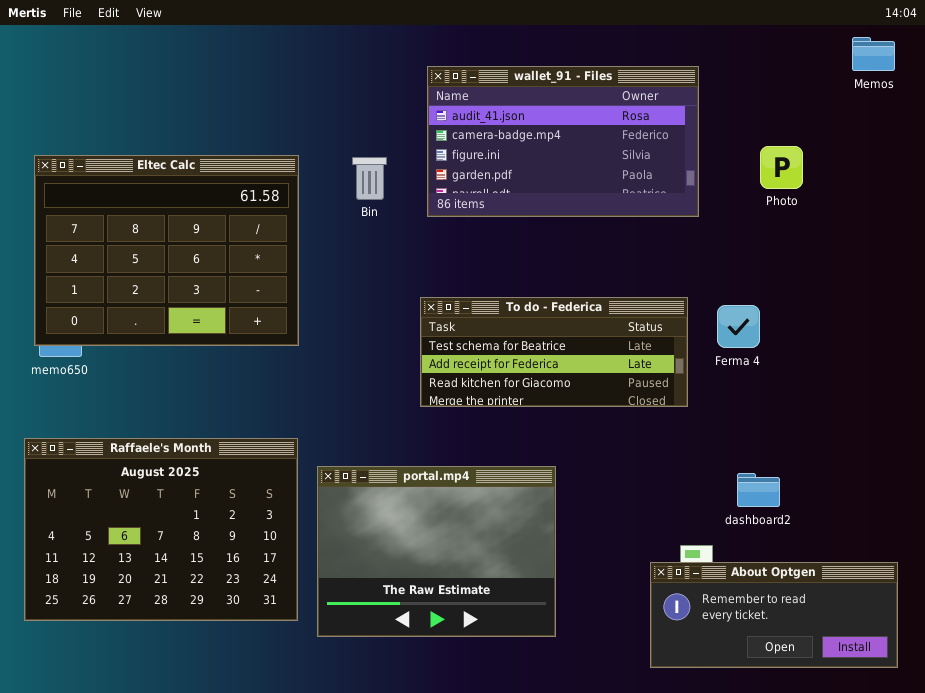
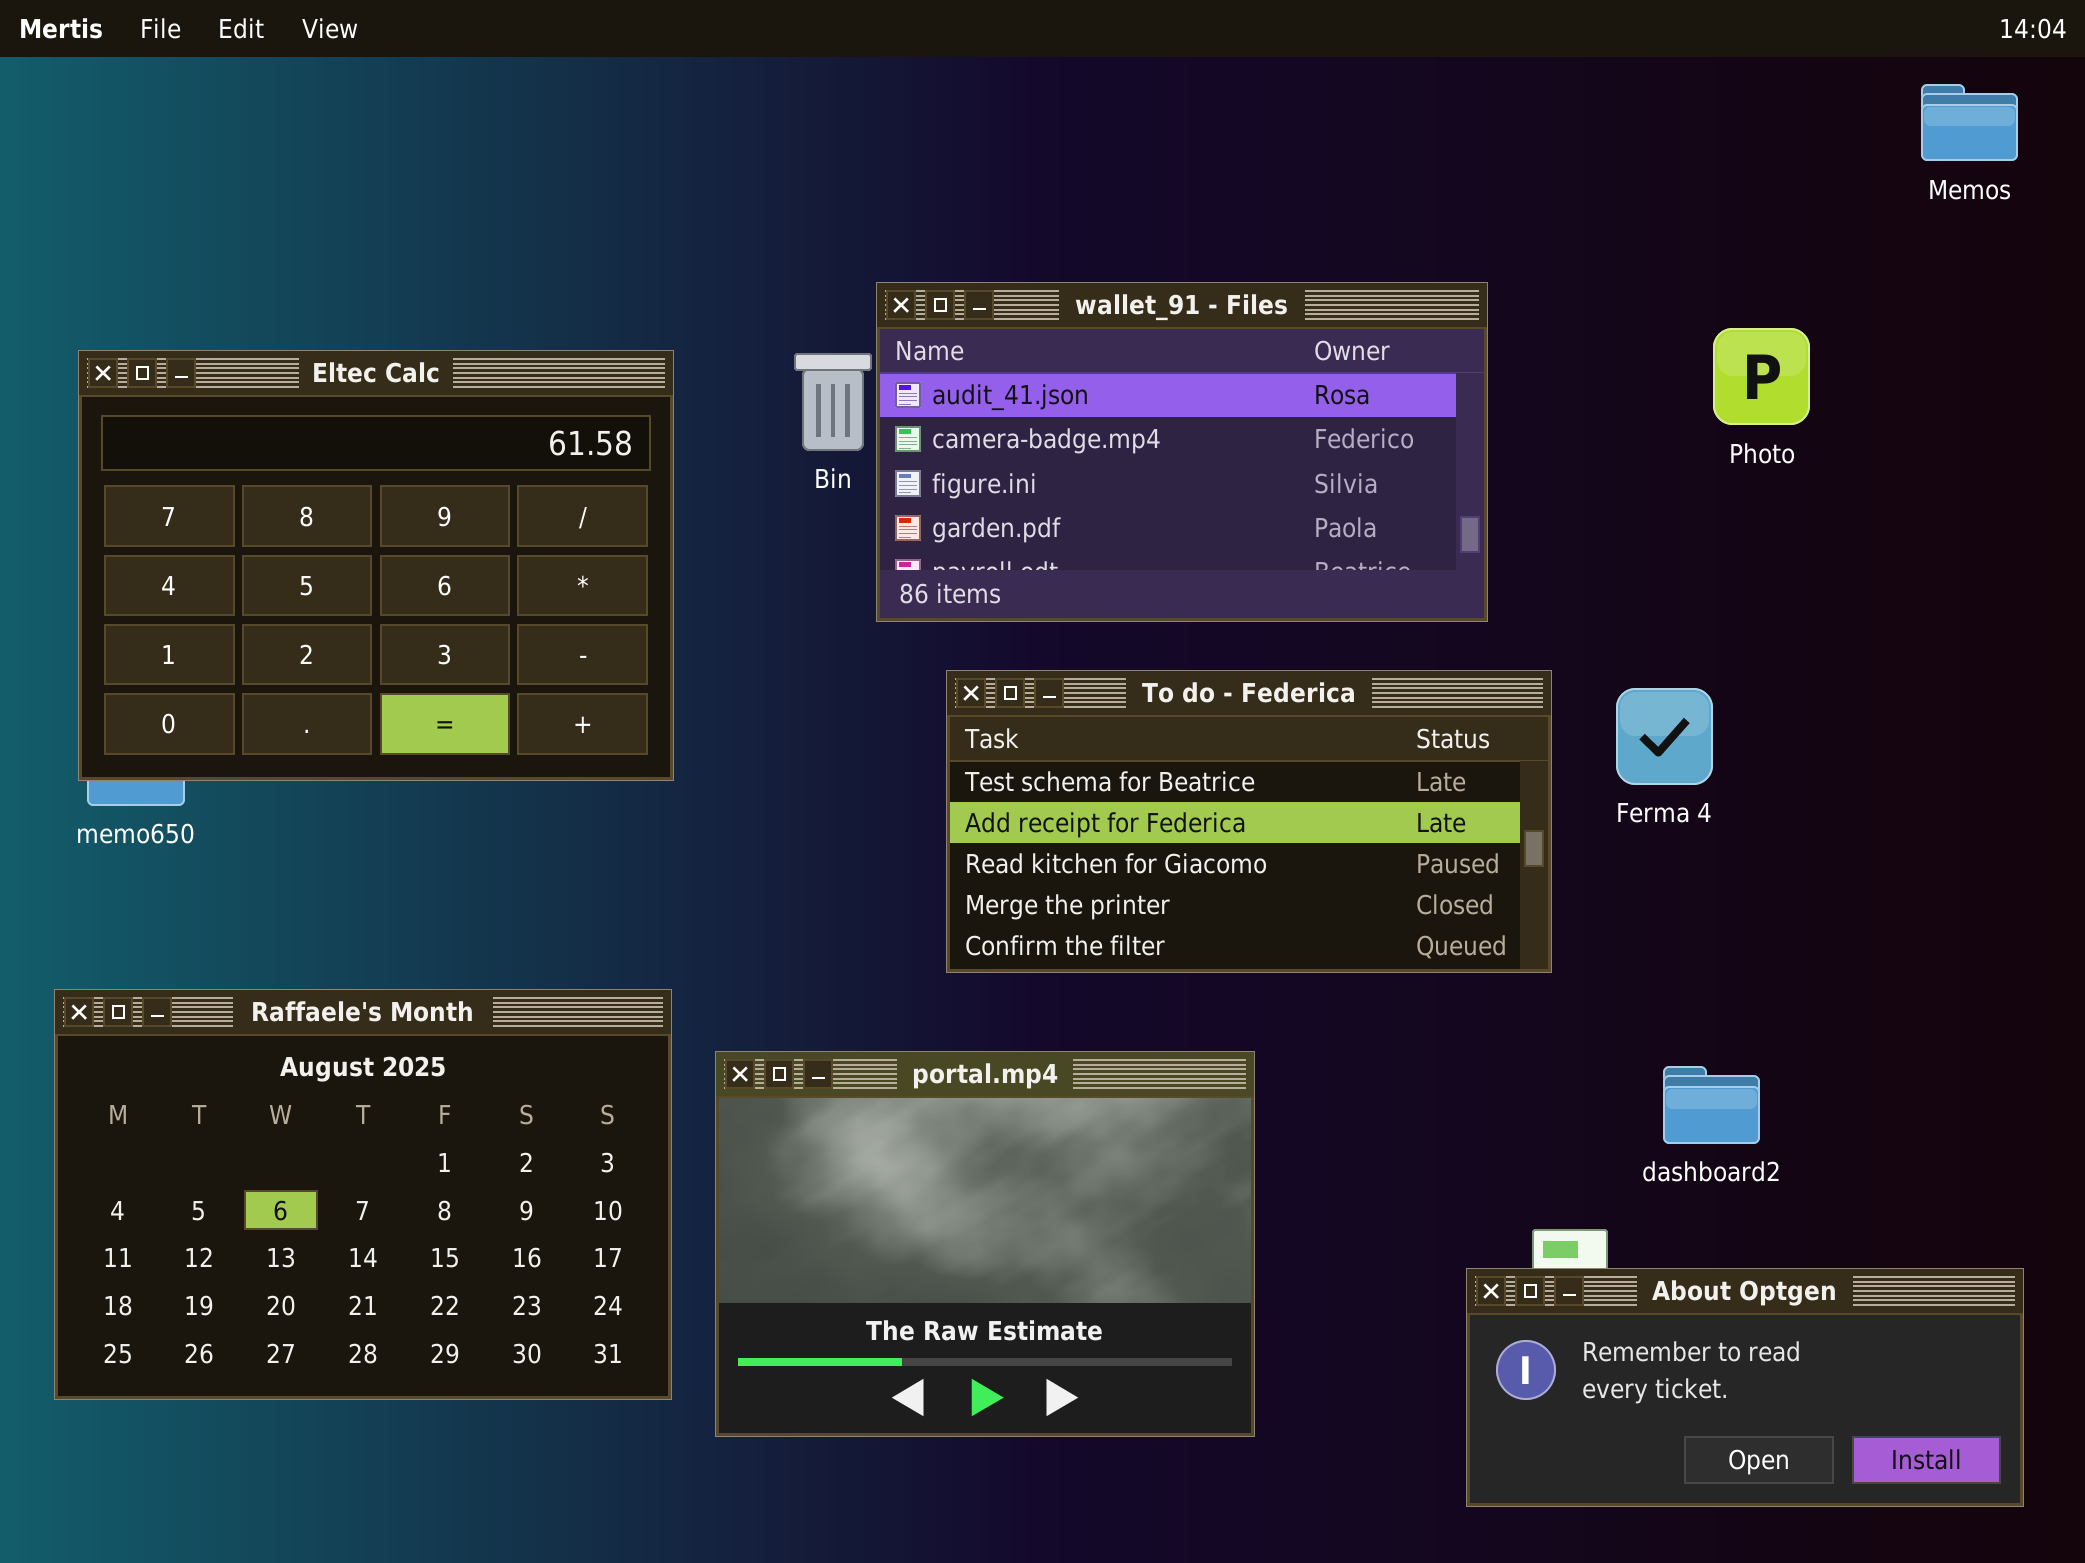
wallet_91 - Files: [427,66,699,217] -> [876,282,1488,622], moved
To do - Federica: [420,297,688,407] -> [946,670,1552,973], resized

